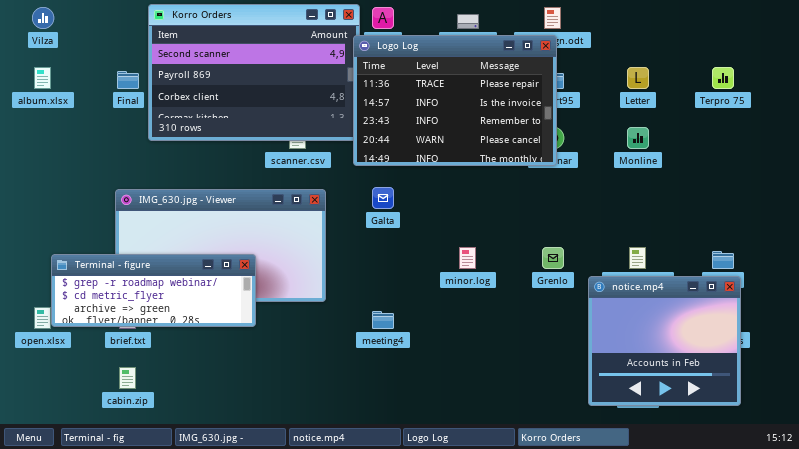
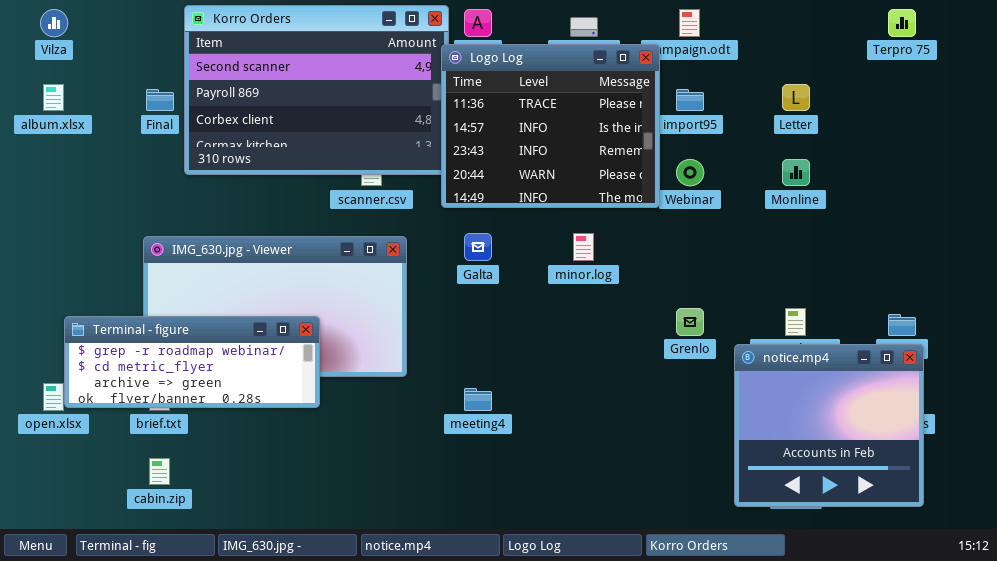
Logo Log: [353,35,557,166] -> [441,44,660,208], resized
Terpro 75: [712,67,734,89] -> [888,9,916,37], moved
minor.log: [459,247,476,269] -> [573,233,594,261], moved

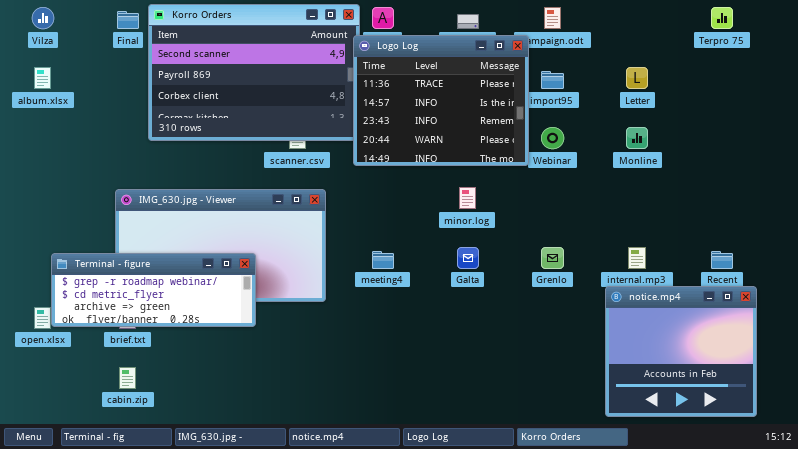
Final: [146,89,174,111] -> [117,11,139,29], moved
Galta: [464,233,492,261] -> [457,247,479,269], moved
notice.mp4: [734,344,924,507] -> [605,286,757,417], moved
meeting4: [464,388,492,411] -> [372,251,394,269], moved

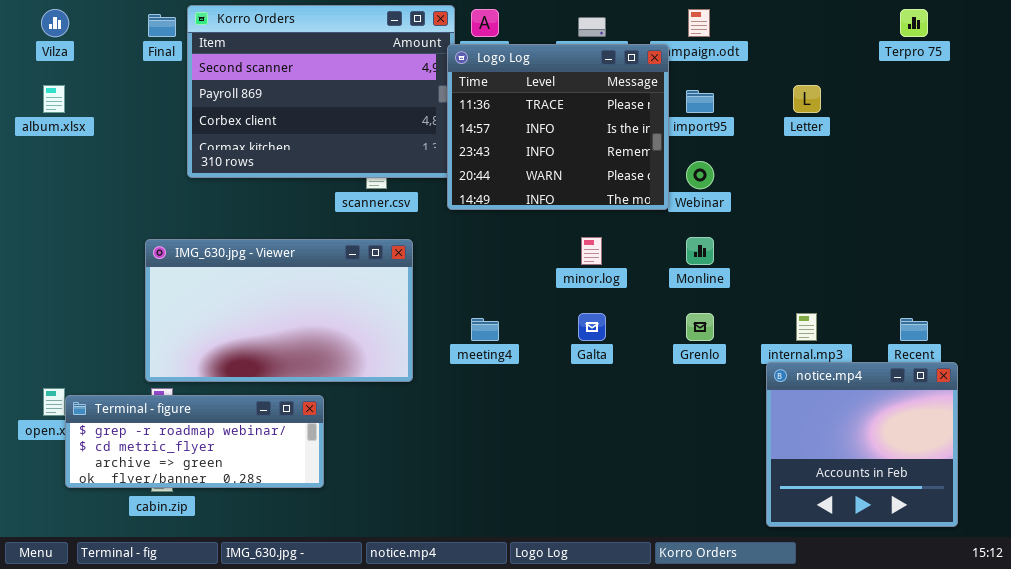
Monline: [626,127,648,149] -> [686,237,714,265], moved
Terminal - figure: [51,253,256,327] -> [65,395,324,488], moved

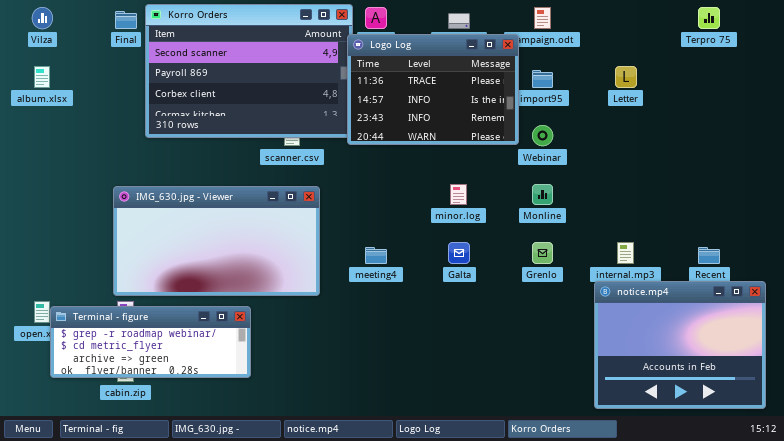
Logo Log: [447,44,669,210] -> [347,34,519,145], resized
notice.mp4: [766,362,958,527] -> [594,281,766,409], resized

